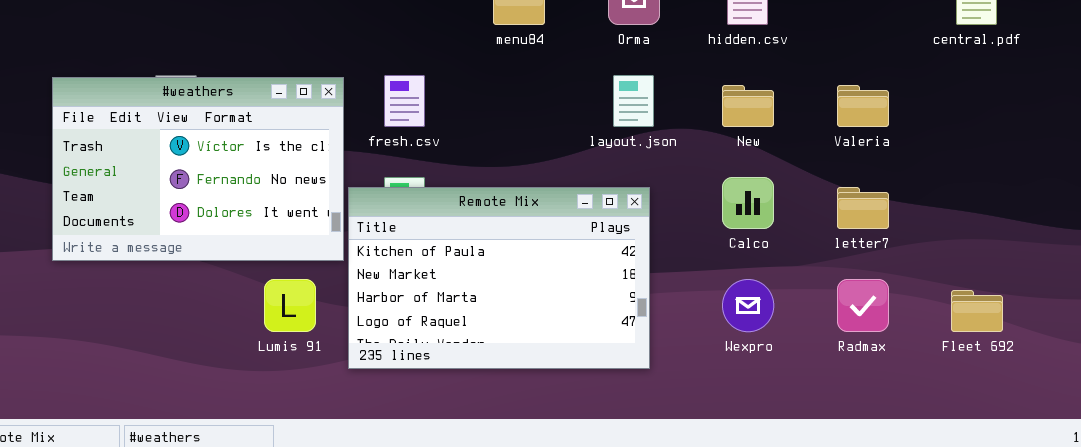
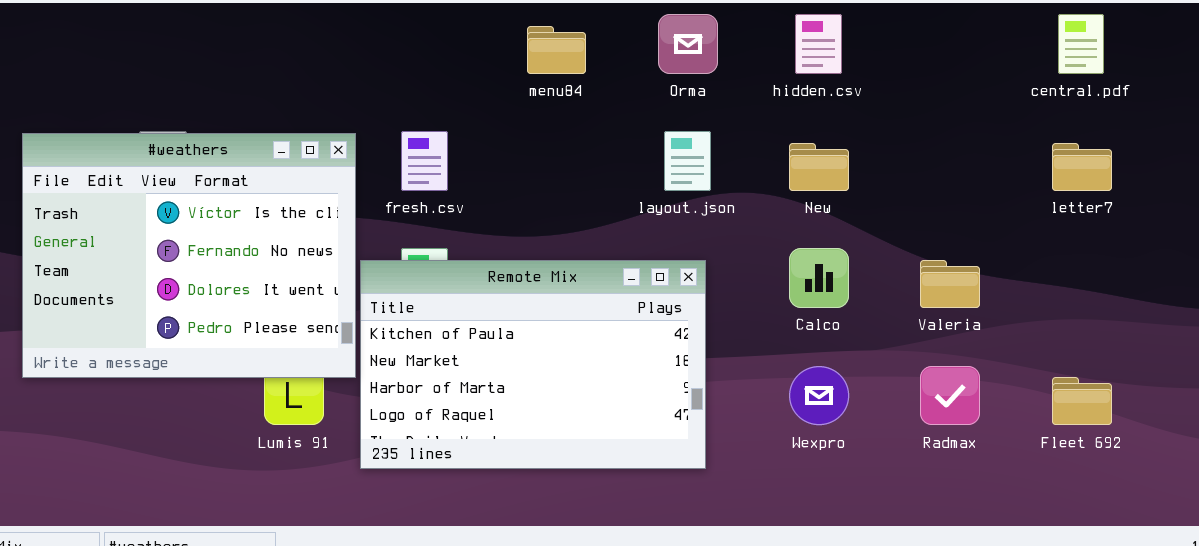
#weathers: [52,77,344,261] -> [22,133,356,378], resized
Valeria: [837,85,889,127] -> [920,260,980,308], moved
letter7: [837,187,889,229] -> [1052,143,1112,191], moved

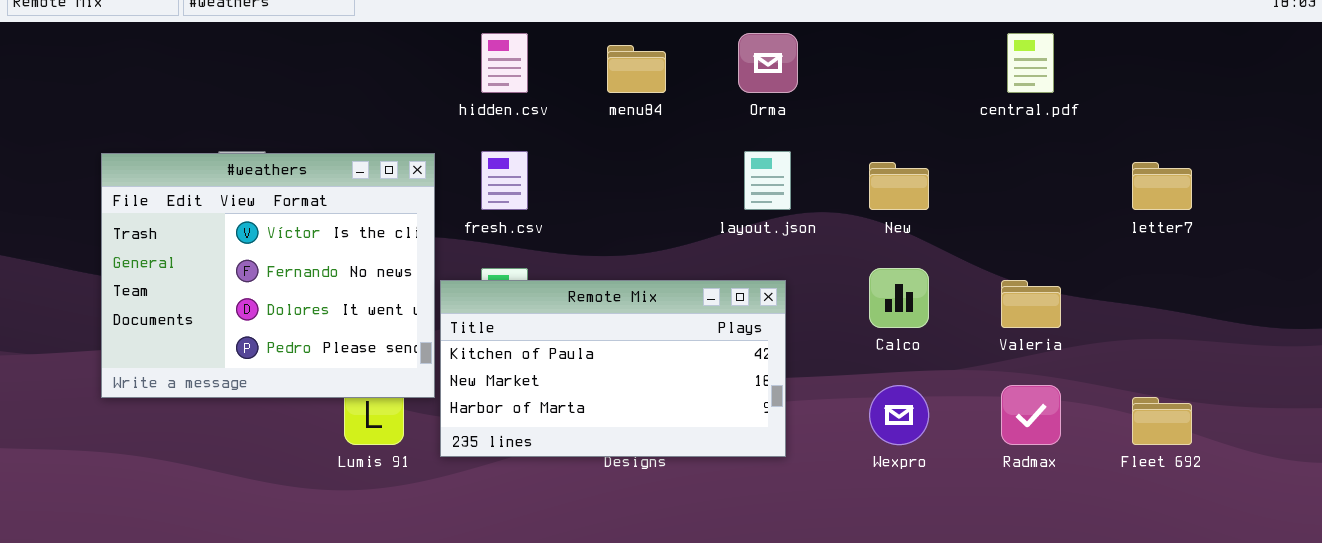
hidden.csv: [795,14,842,74] -> [481,33,528,93], moved
central.pdf: [1058,14,1104,74] -> [1007,33,1054,93], moved
Remote Mix: [360,260,706,469] -> [440,280,786,457], resized

